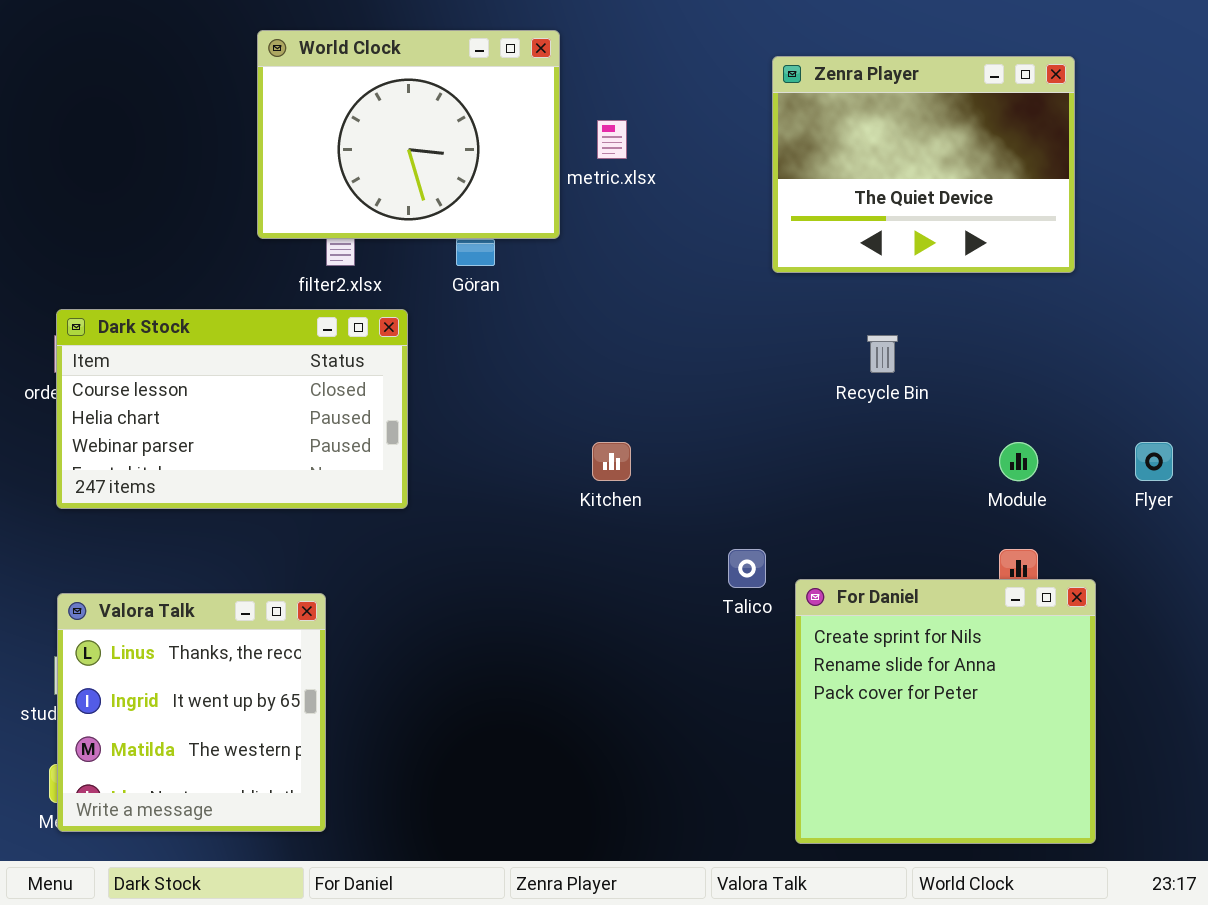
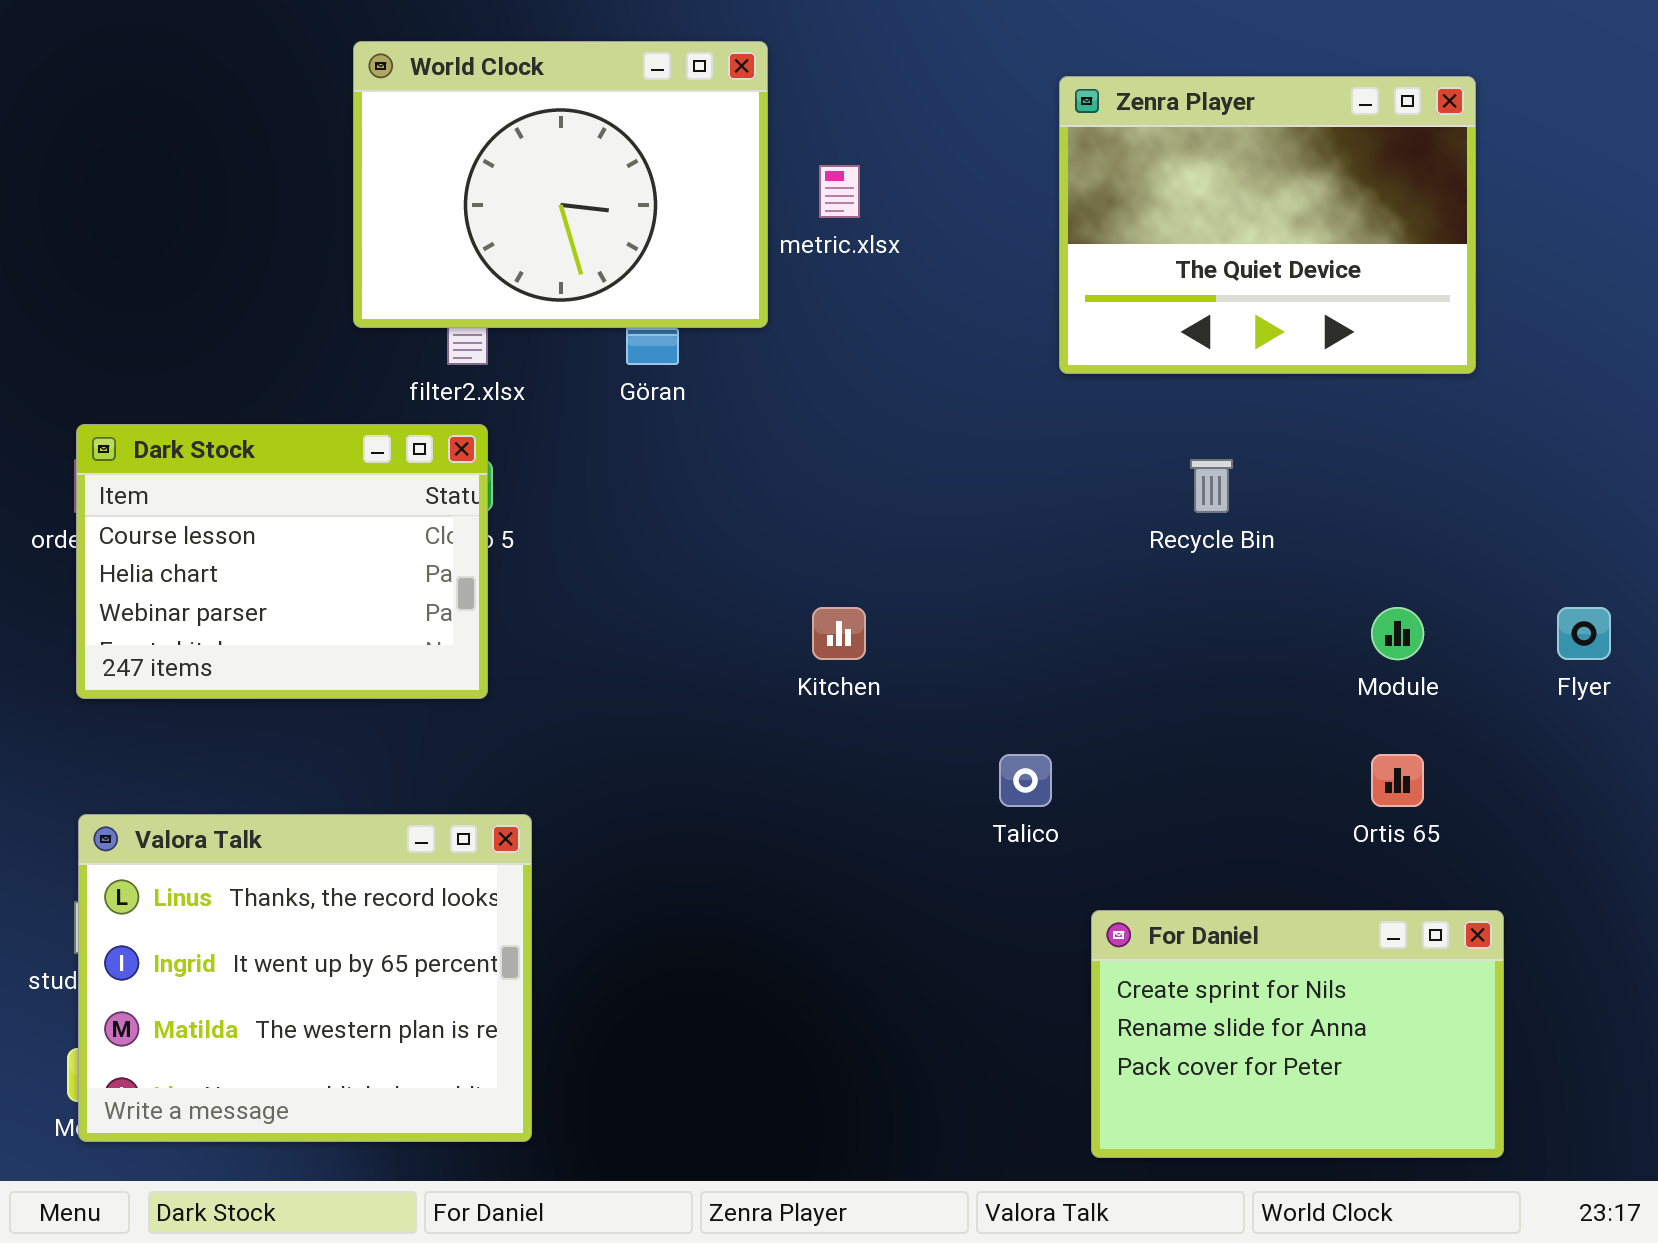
Dark Stock: [56,309,408,509] -> [76,424,488,699], resized
For Daniel: [795,579,1096,844] -> [1091,910,1504,1158], resized
Valora Talk: [57,593,326,832] -> [78,814,532,1142], resized

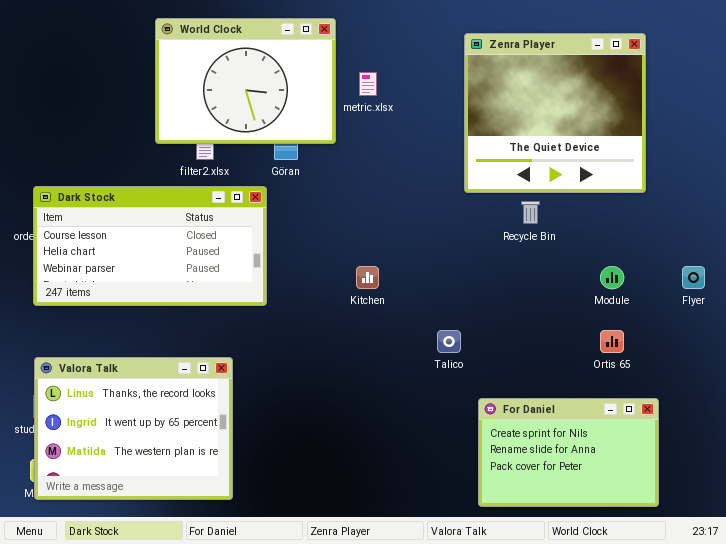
Zenra Player: [1059,76,1476,374] -> [464,33,646,193], resized
Dark Stock: [76,424,488,699] -> [33,186,267,306], resized

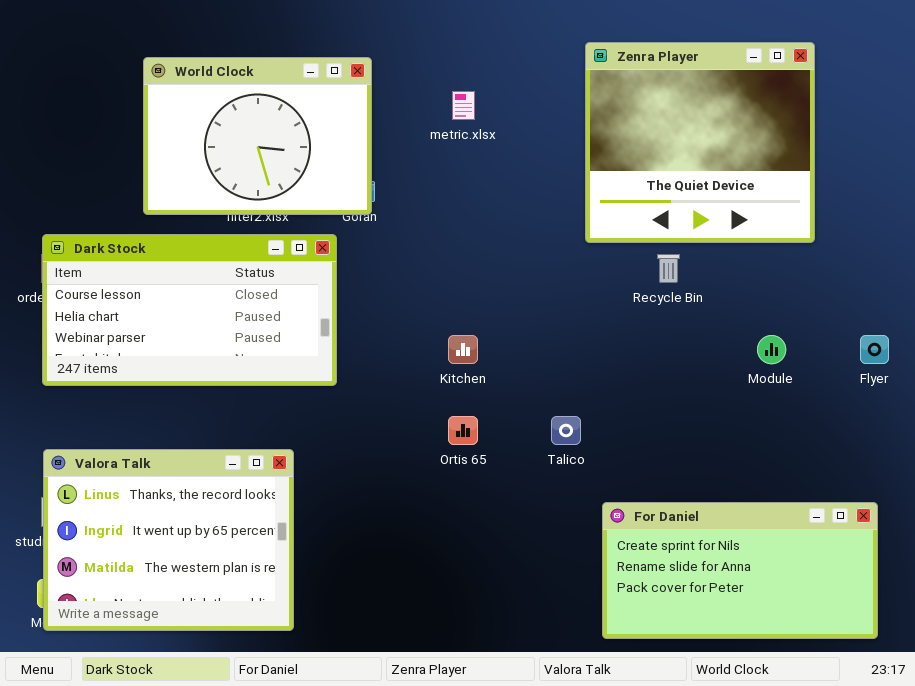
World Clock: [155,18,336,144] -> [143,57,372,215], moved
Ortis 65: [600,330,624,353] -> [448,416,478,445], moved
For Daniel: [478,398,659,507] -> [602,502,878,639], resized

